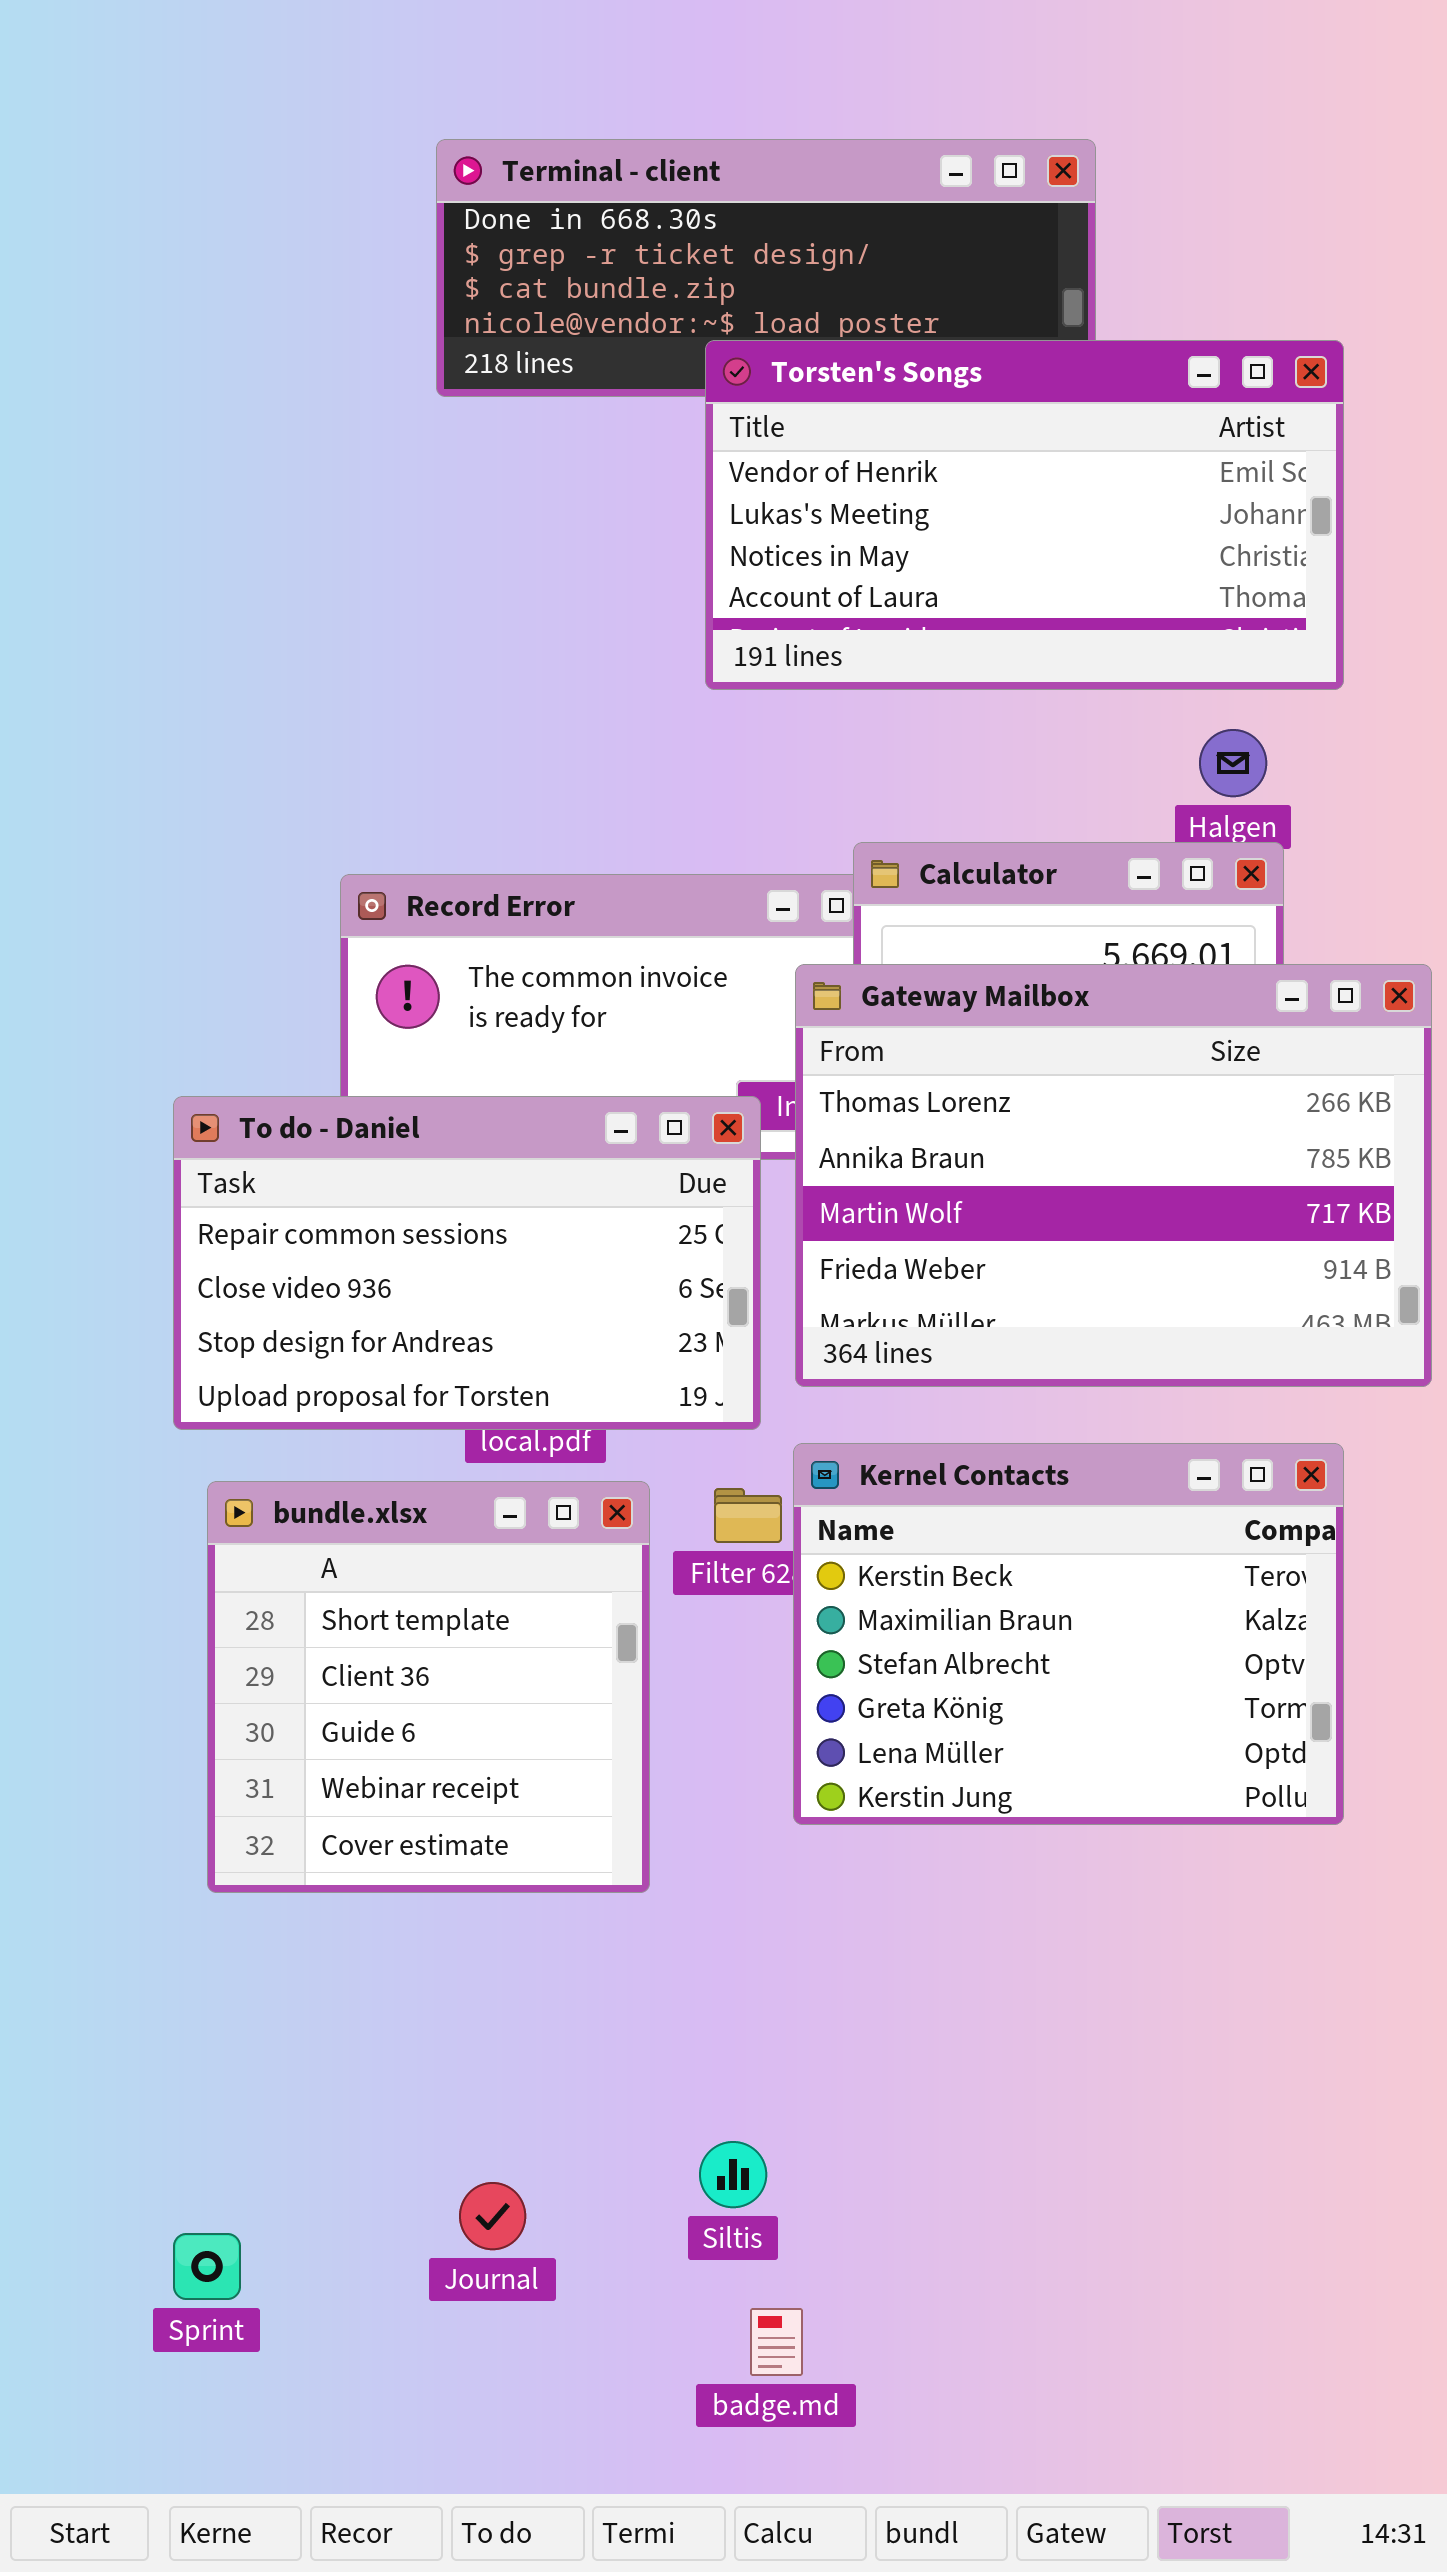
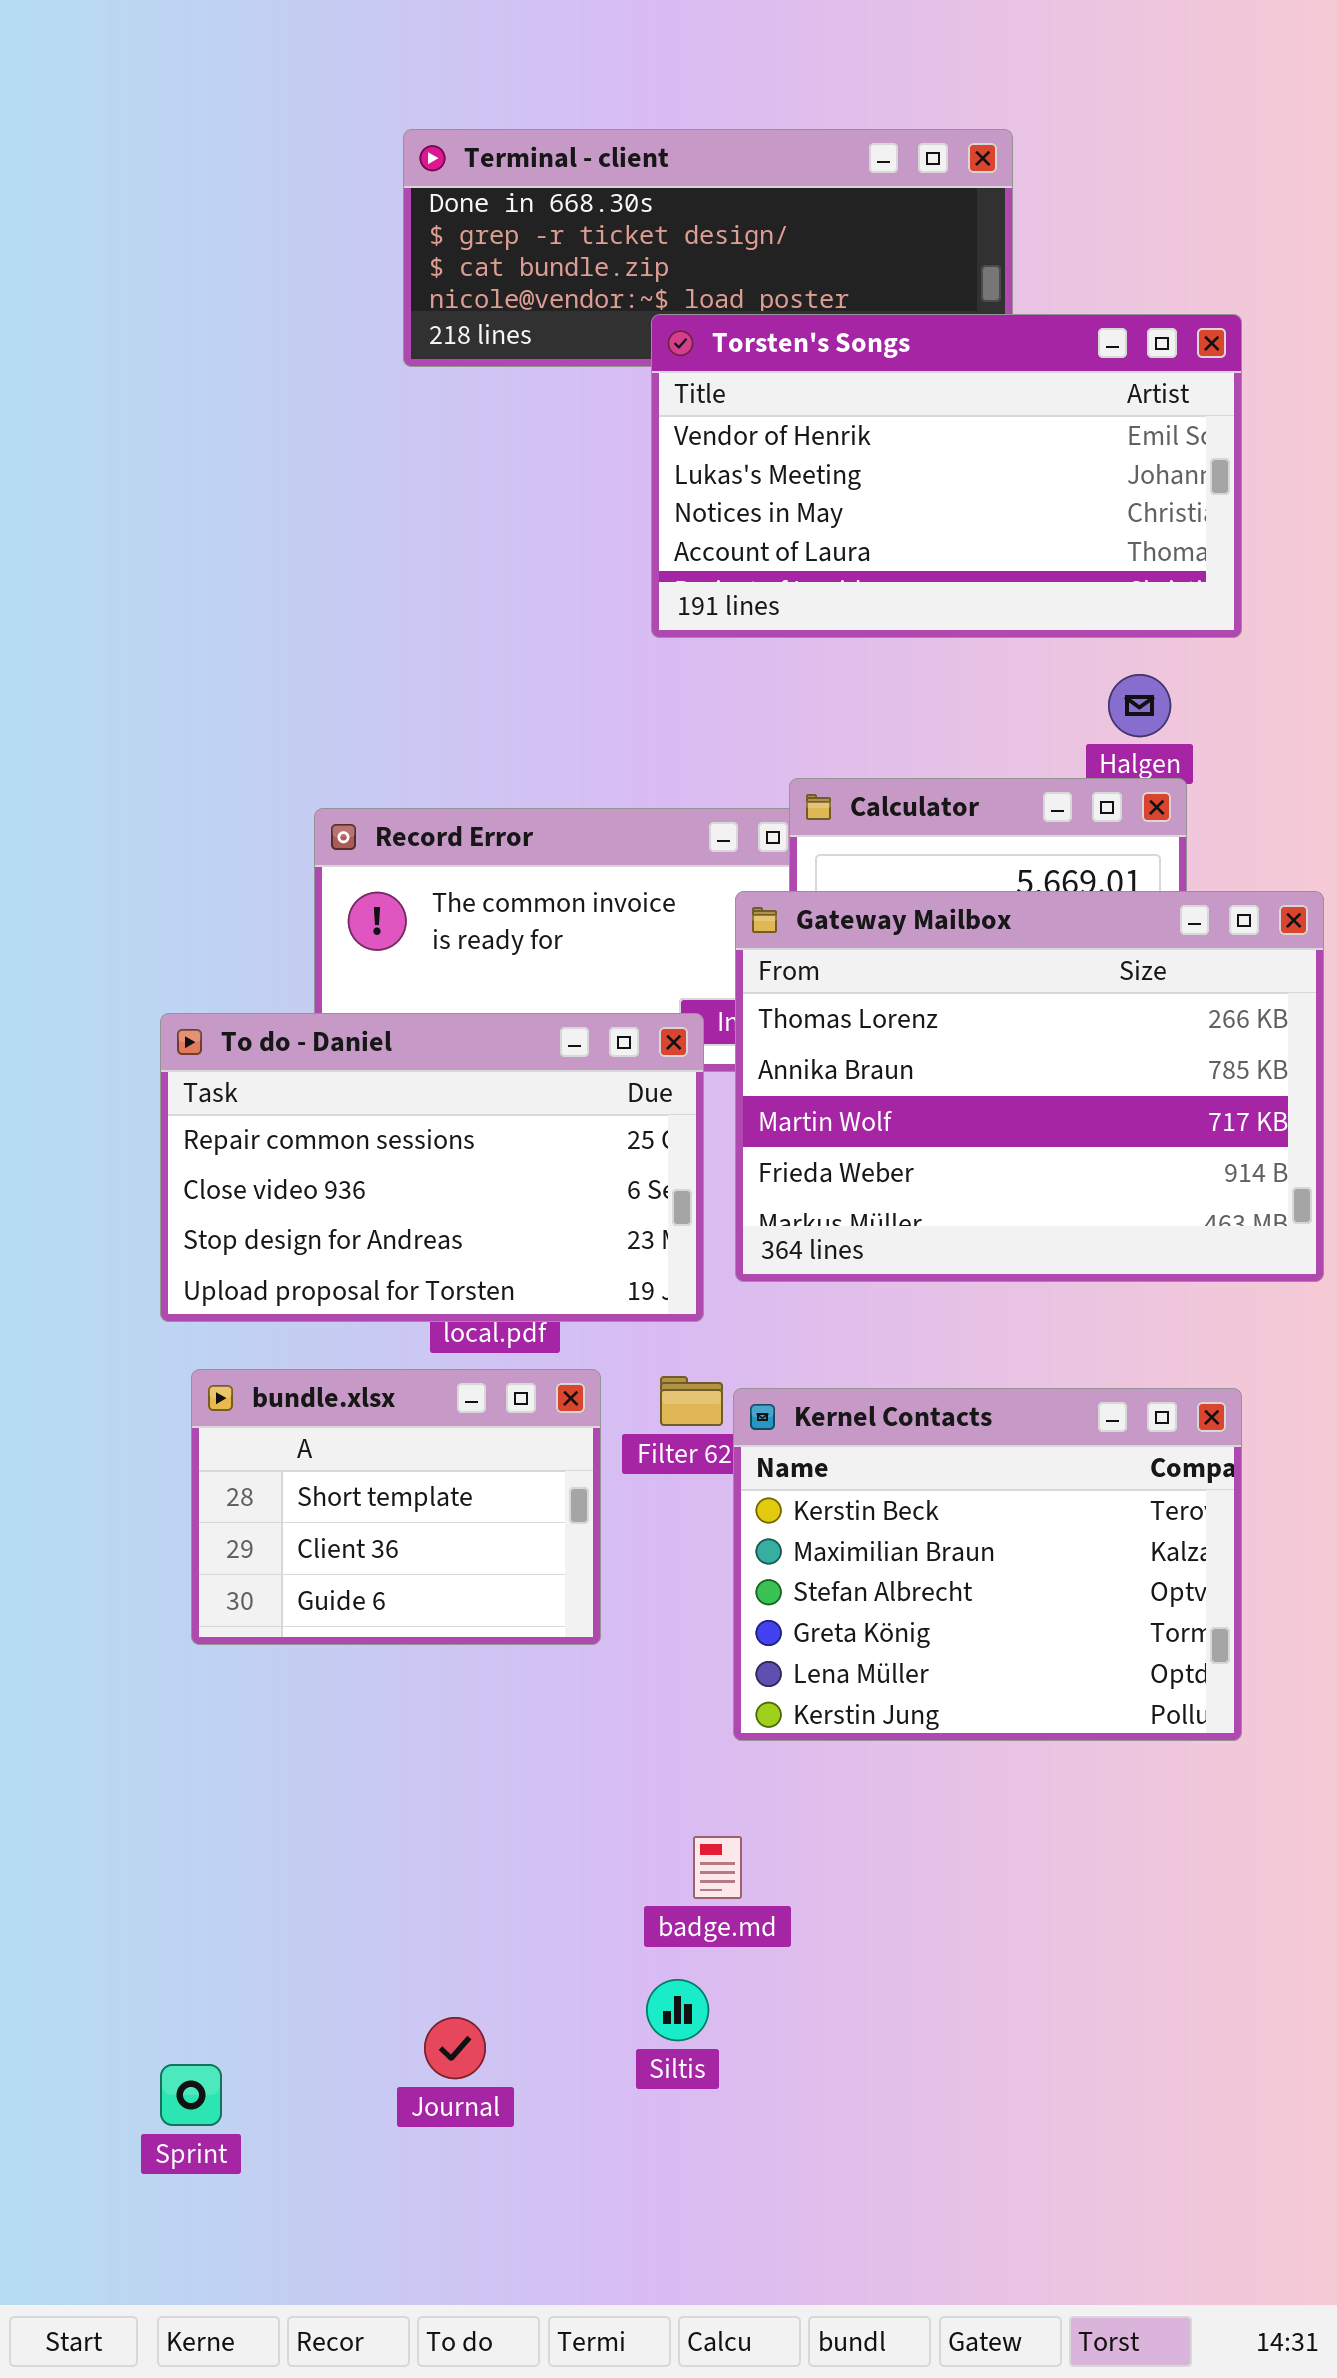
Kernel Contacts: [793,1443,1344,1825] -> [733,1388,1242,1741], moved
bundle.xlsx: [207,1481,650,1893] -> [191,1369,601,1645], resized
badge.md: [750,2308,803,2376] -> [693,1836,742,1899], moved

